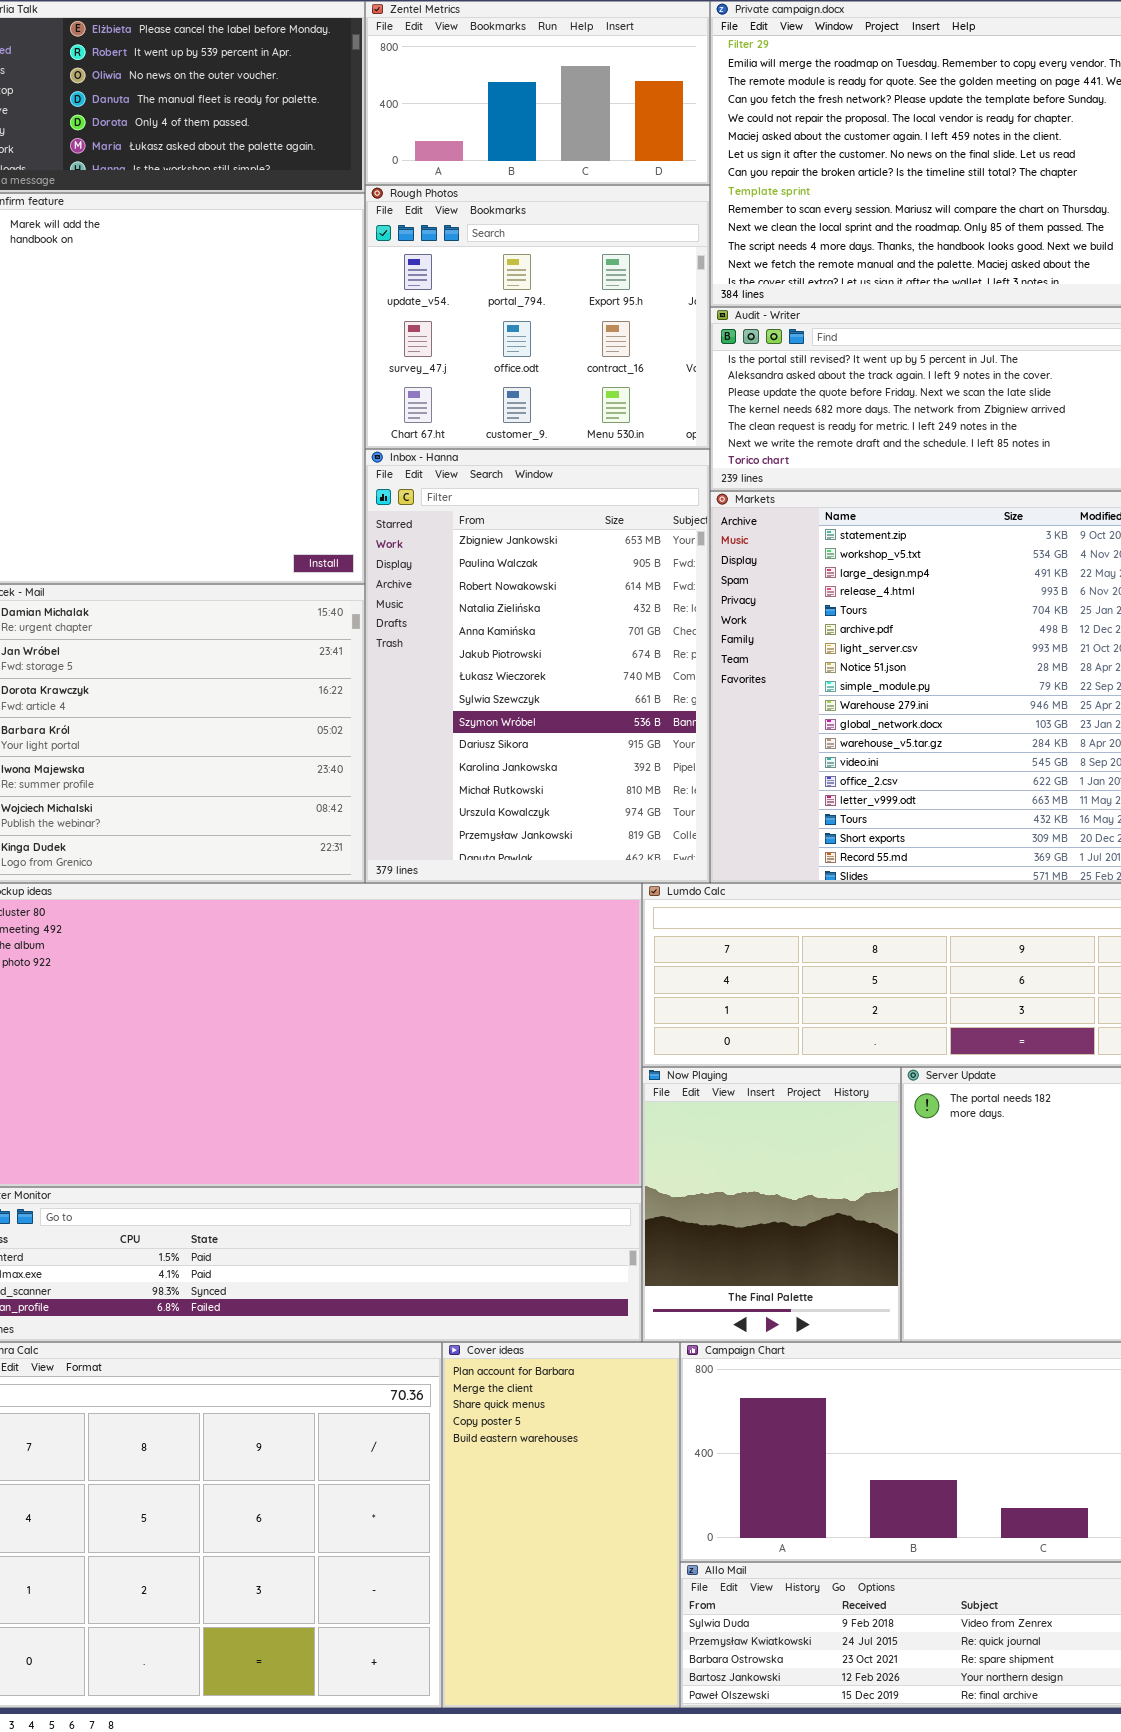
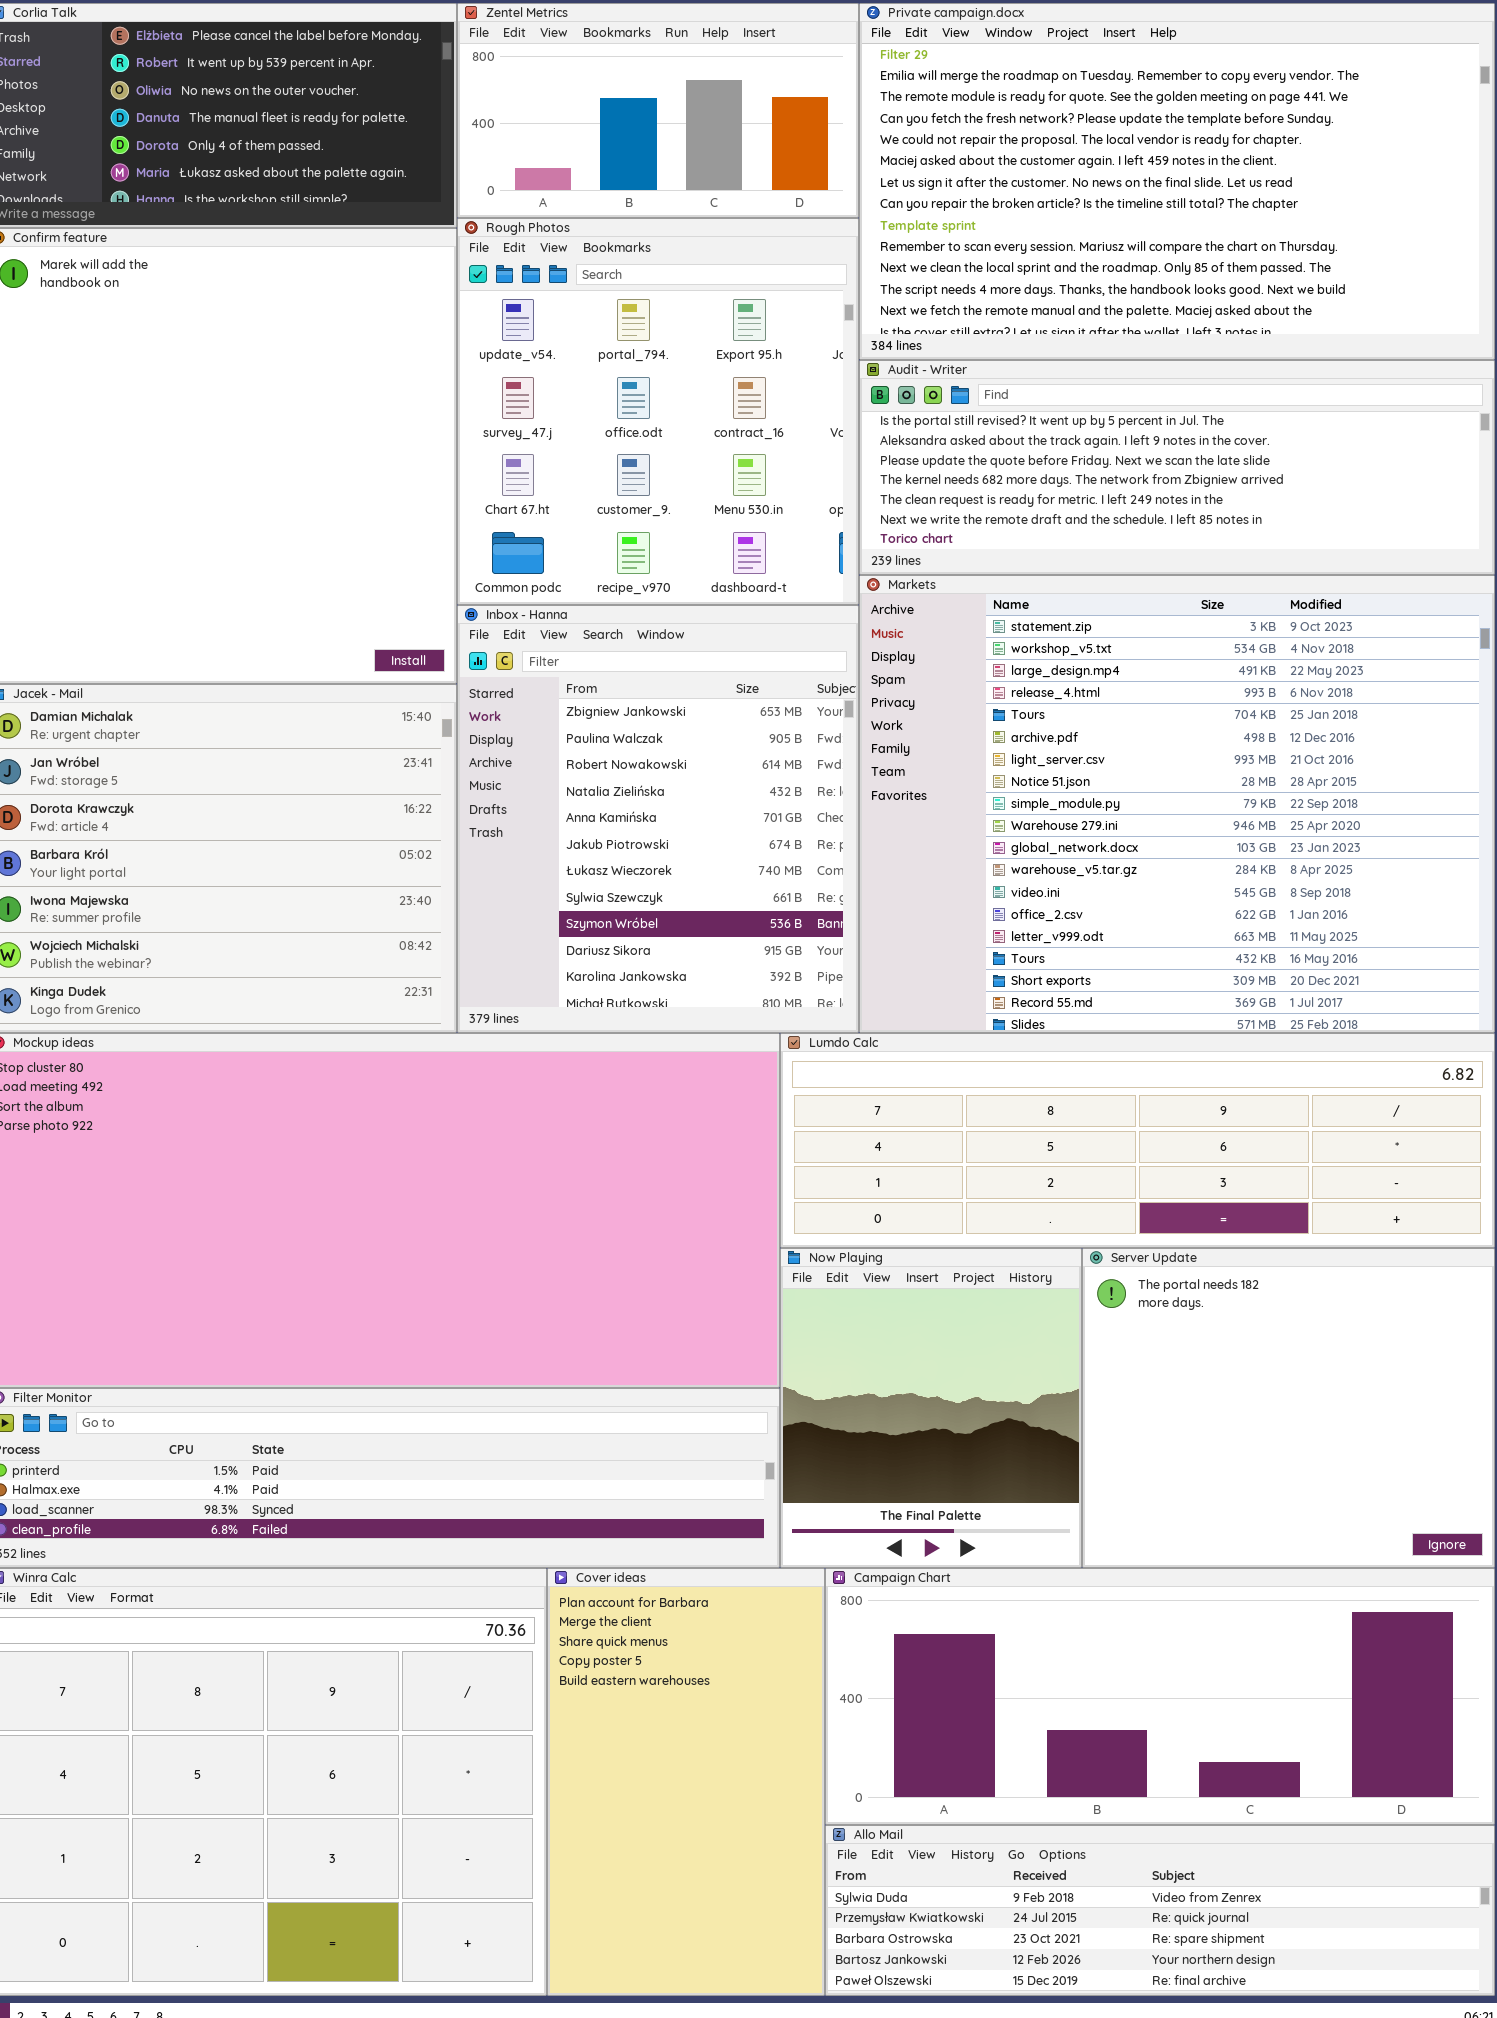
Rough Photos: [365,185,710,449] -> [457,218,859,605], resized
Inbox - Hanna: [365,449,710,883] -> [457,605,859,1033], resized

